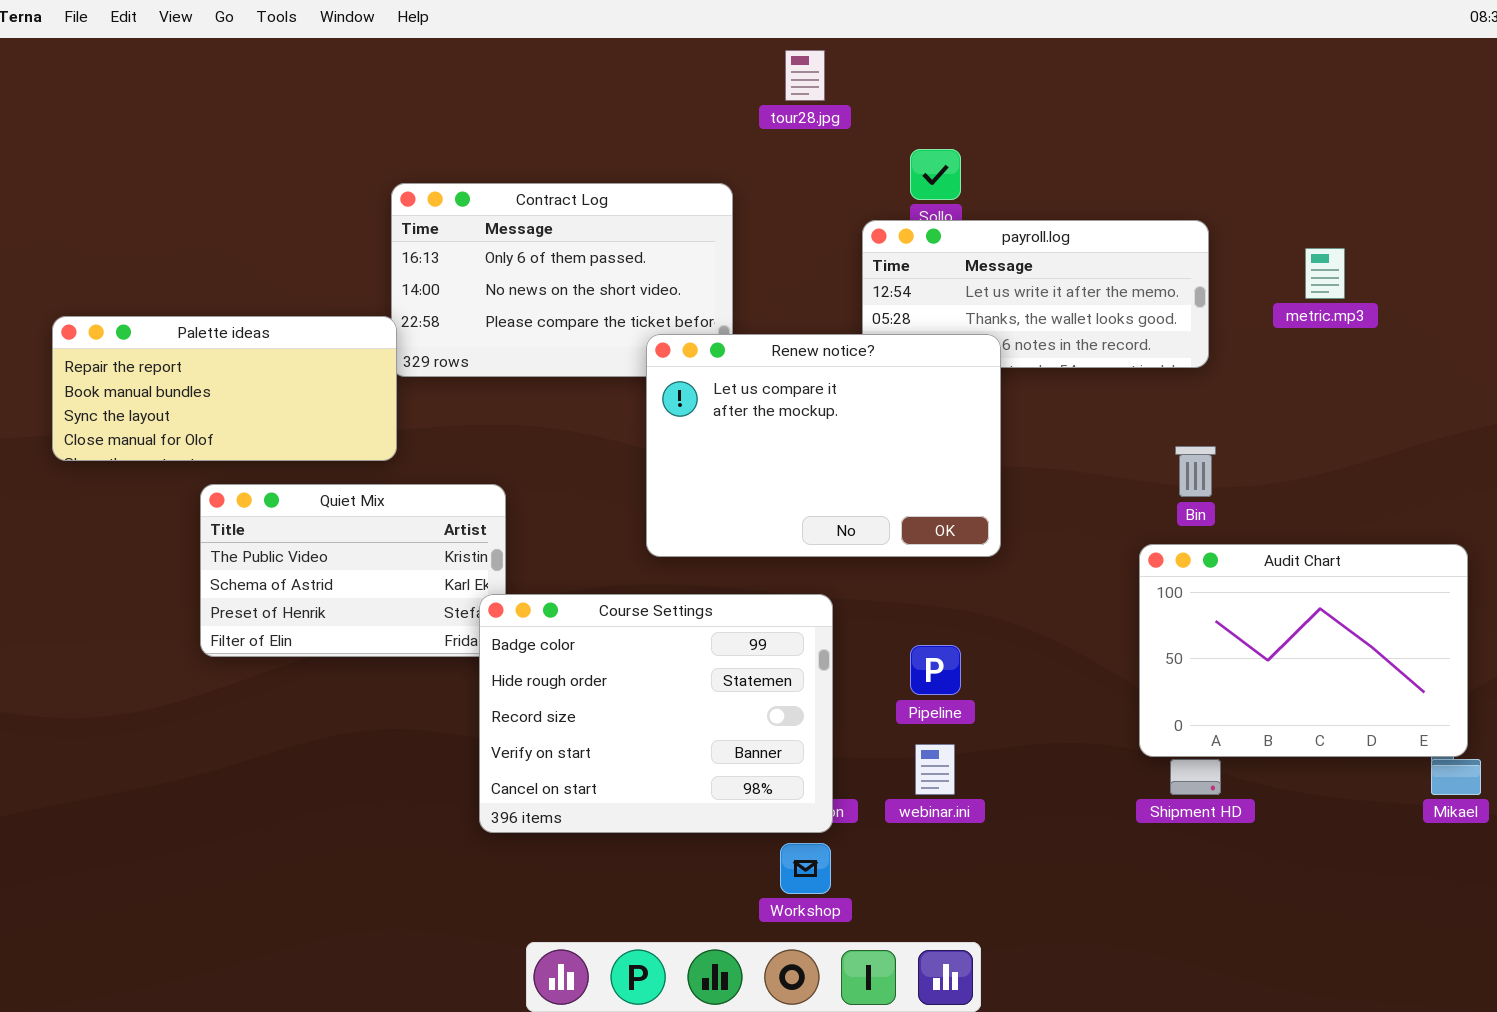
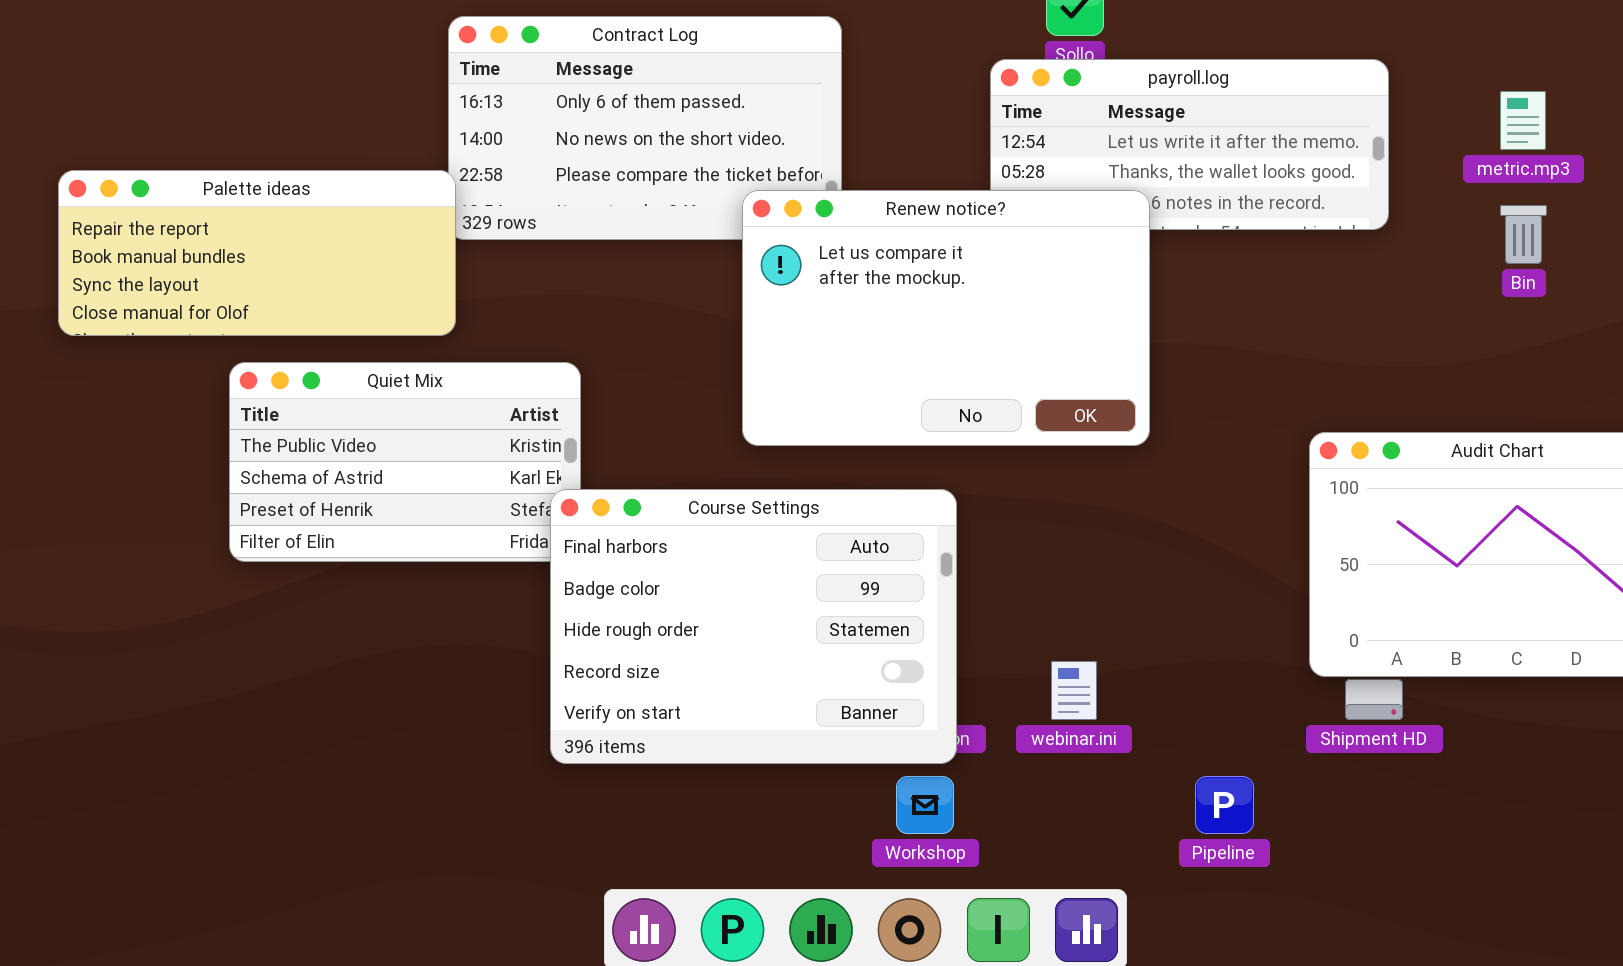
Bin: [1175,446,1216,497] -> [1500,205,1547,264], moved
Course Settings: [479,594,833,833] -> [550,489,957,764], scrolled up 1 row
Pipeline: [910,645,961,695] -> [1195,776,1254,834], moved

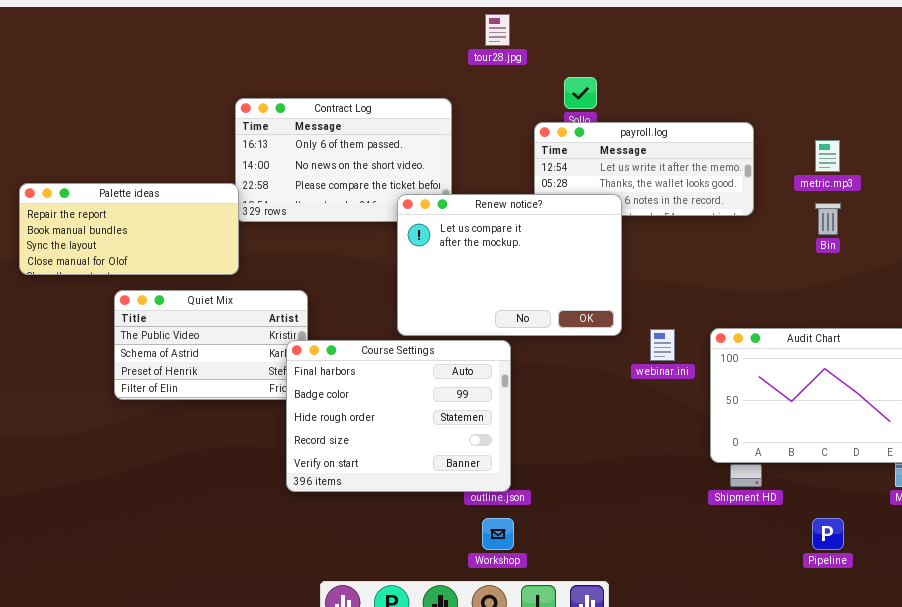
Course Settings: [550,489,957,764] -> [286,340,511,492], moved
webinar.ini: [1051,661,1097,720] -> [650,329,675,361], moved
Pipeline: [1195,776,1254,834] -> [812,518,844,550], moved

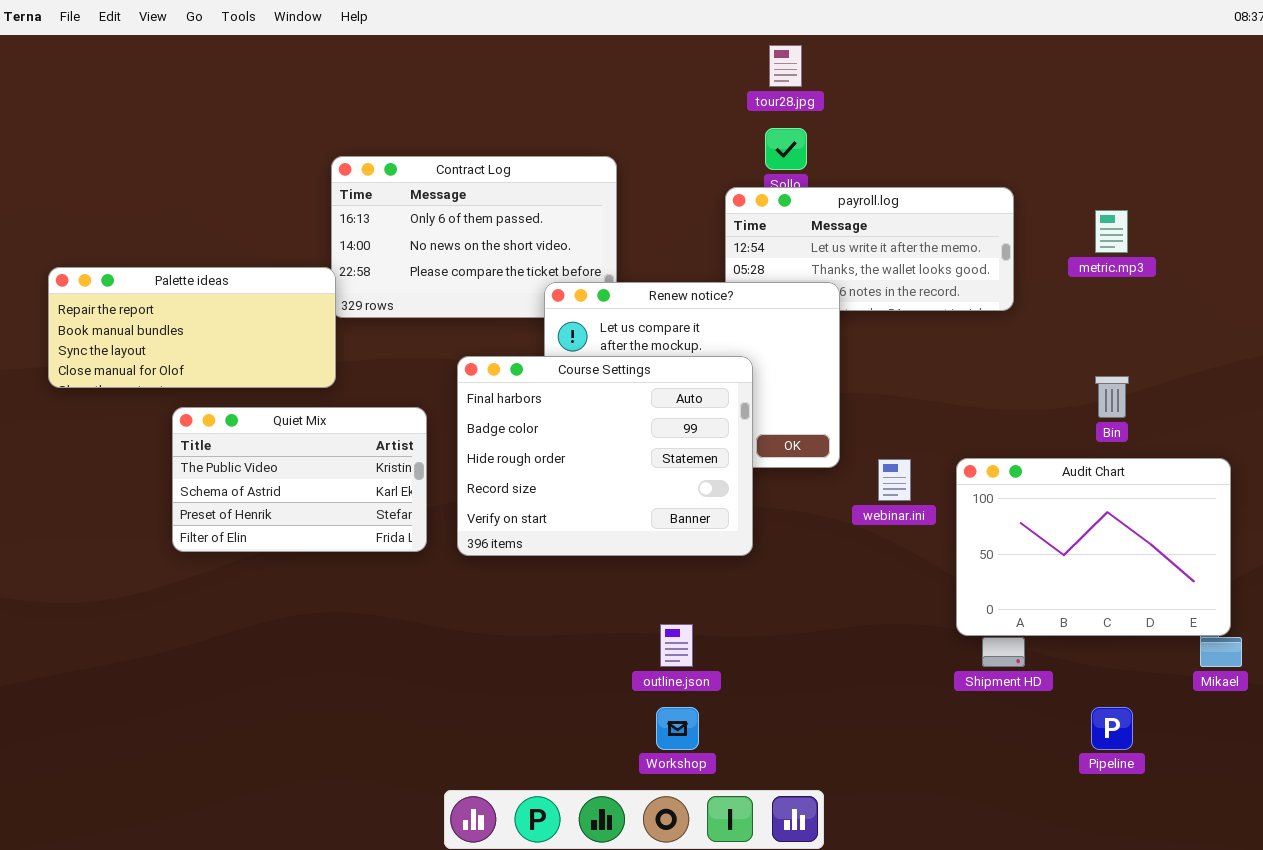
tour28.jpg: [485,14,510,46] -> [769,45,802,87], moved
Bin: [815,203,841,235] -> [1095,376,1129,418], moved
Course Settings: [286,340,511,492] -> [457,356,753,556], moved

